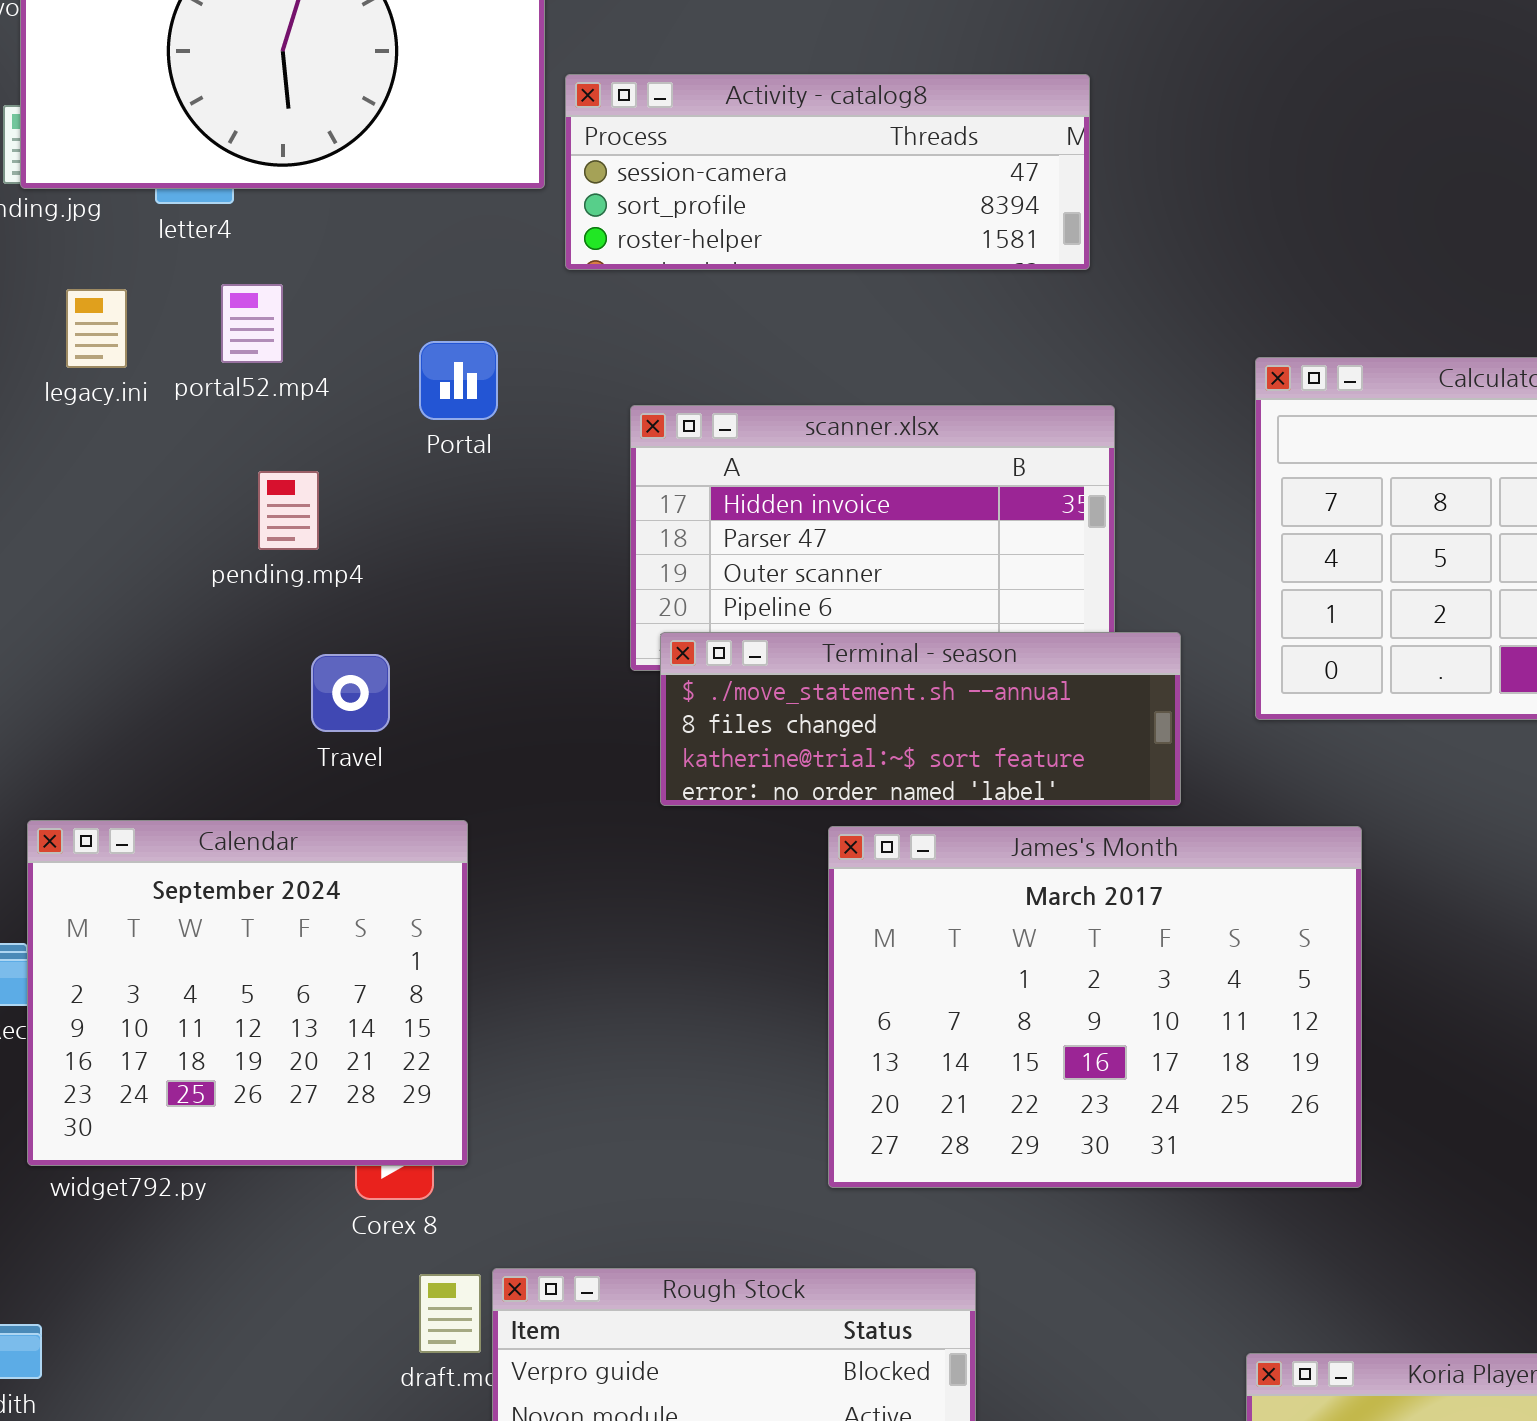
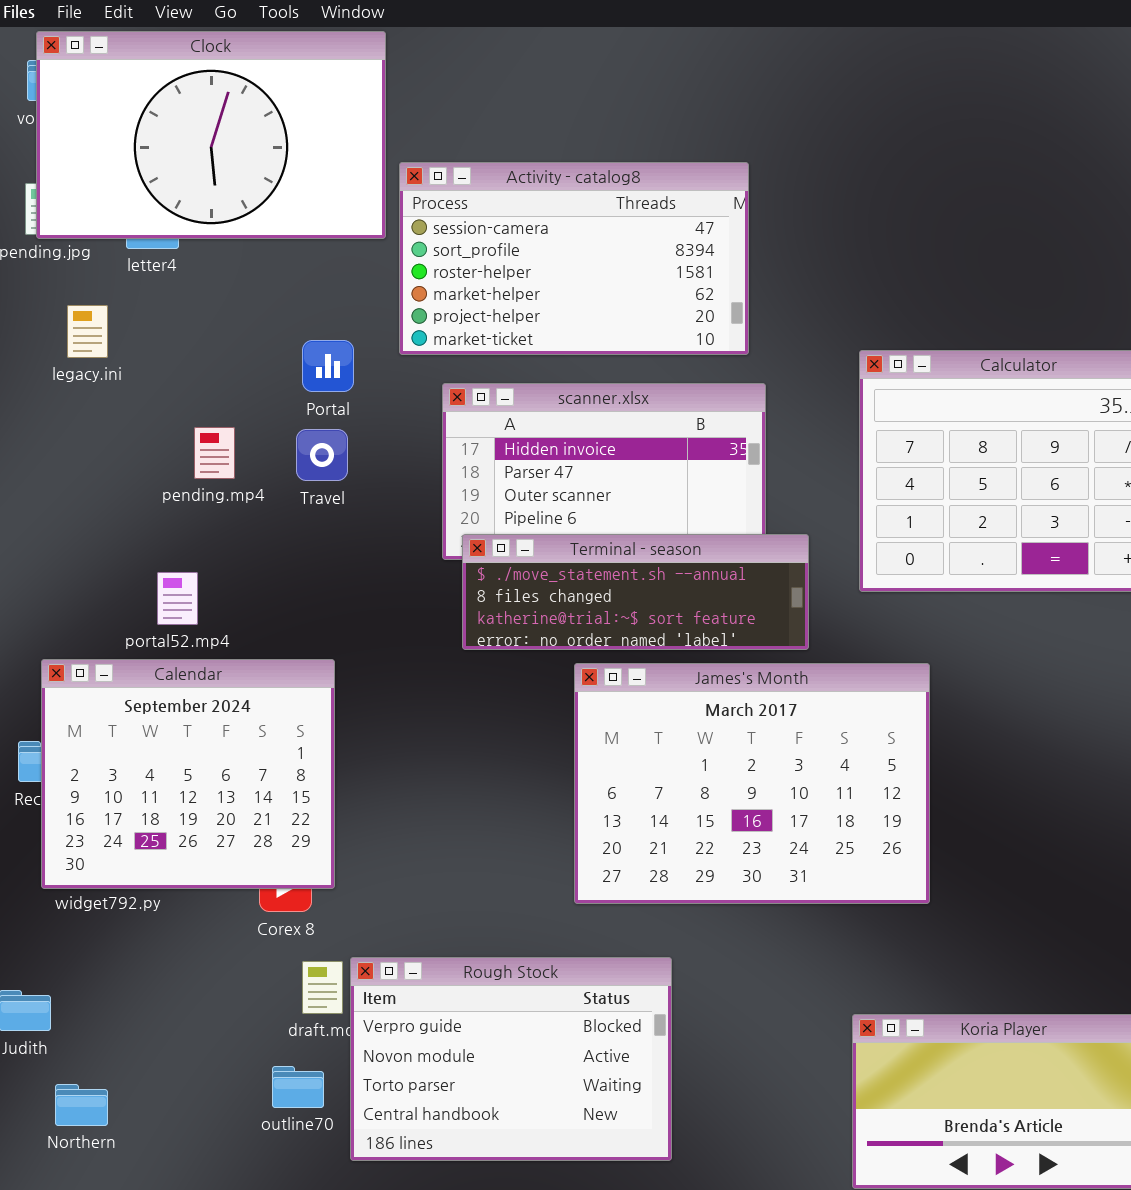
Activity - catalog8: [565,74,1090,270] -> [399,162,749,355], resized
portal52.mp4: [221,284,283,363] -> [157,572,198,625], moved
Travel: [311,654,390,732] -> [296,429,348,481], moved

